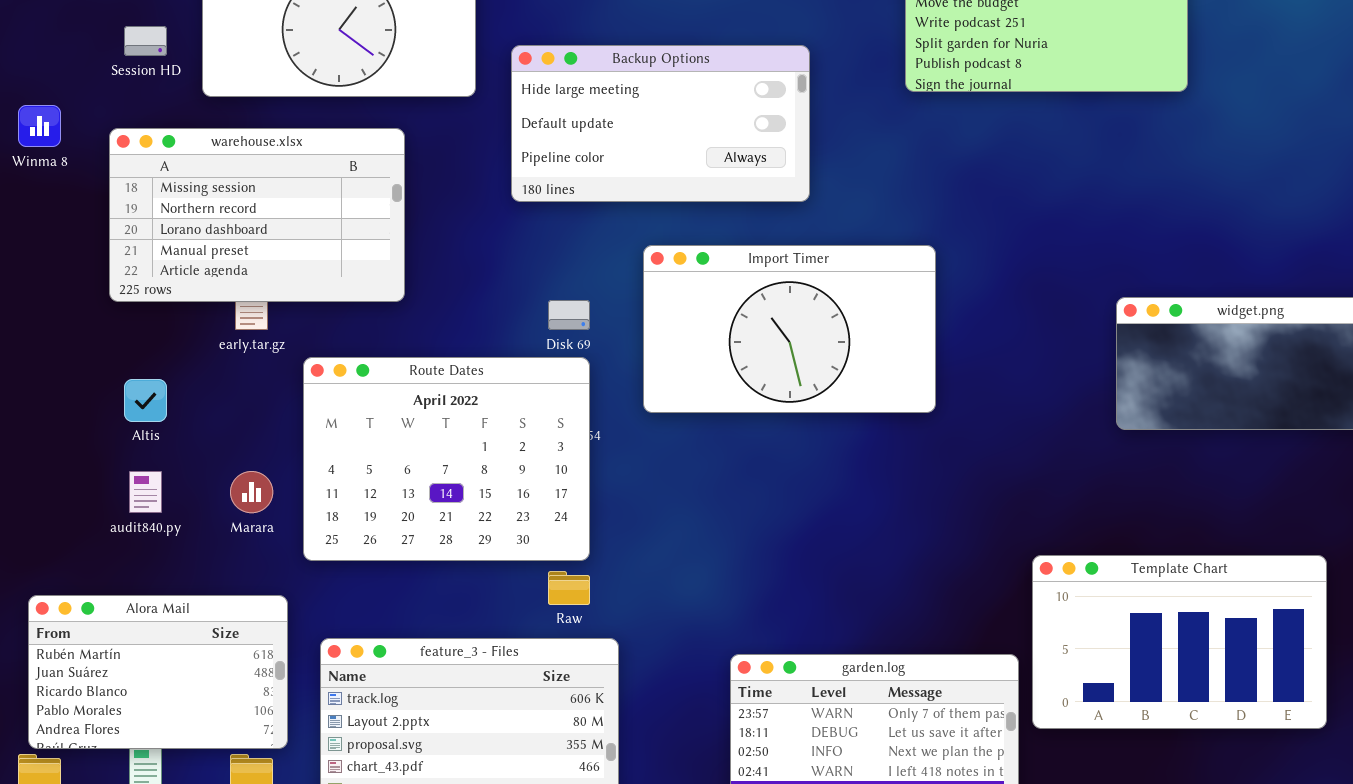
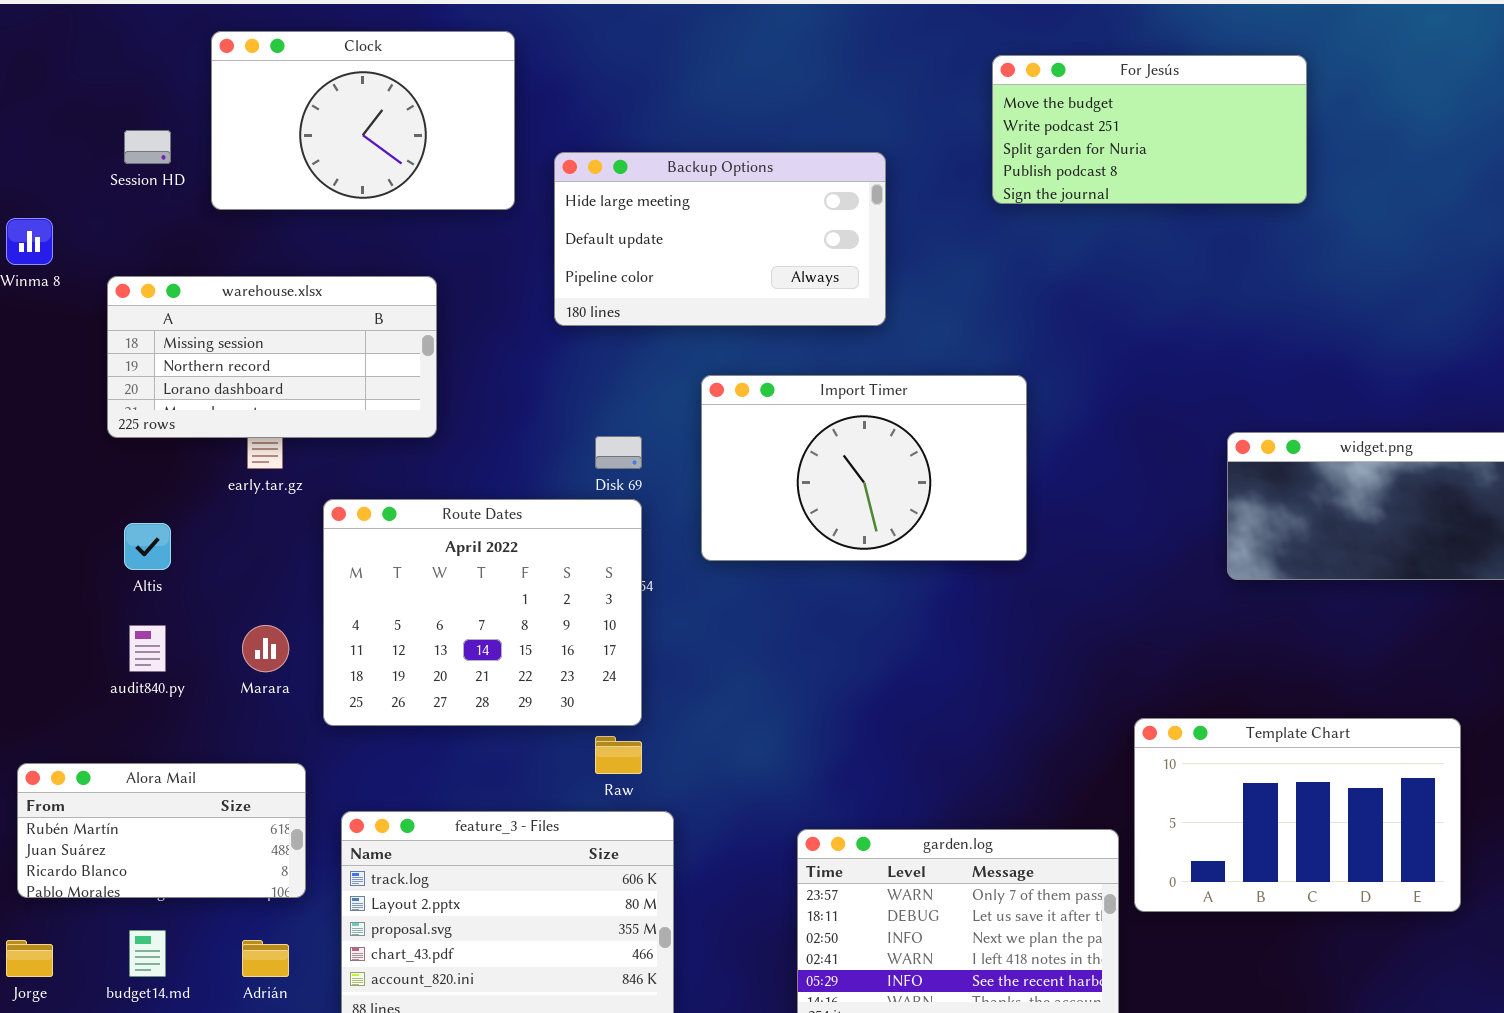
warehouse.xlsx: [109,128,405,302] -> [107,276,437,438], resized
Alora Mail: [28,595,288,749] -> [17,763,306,898], resized

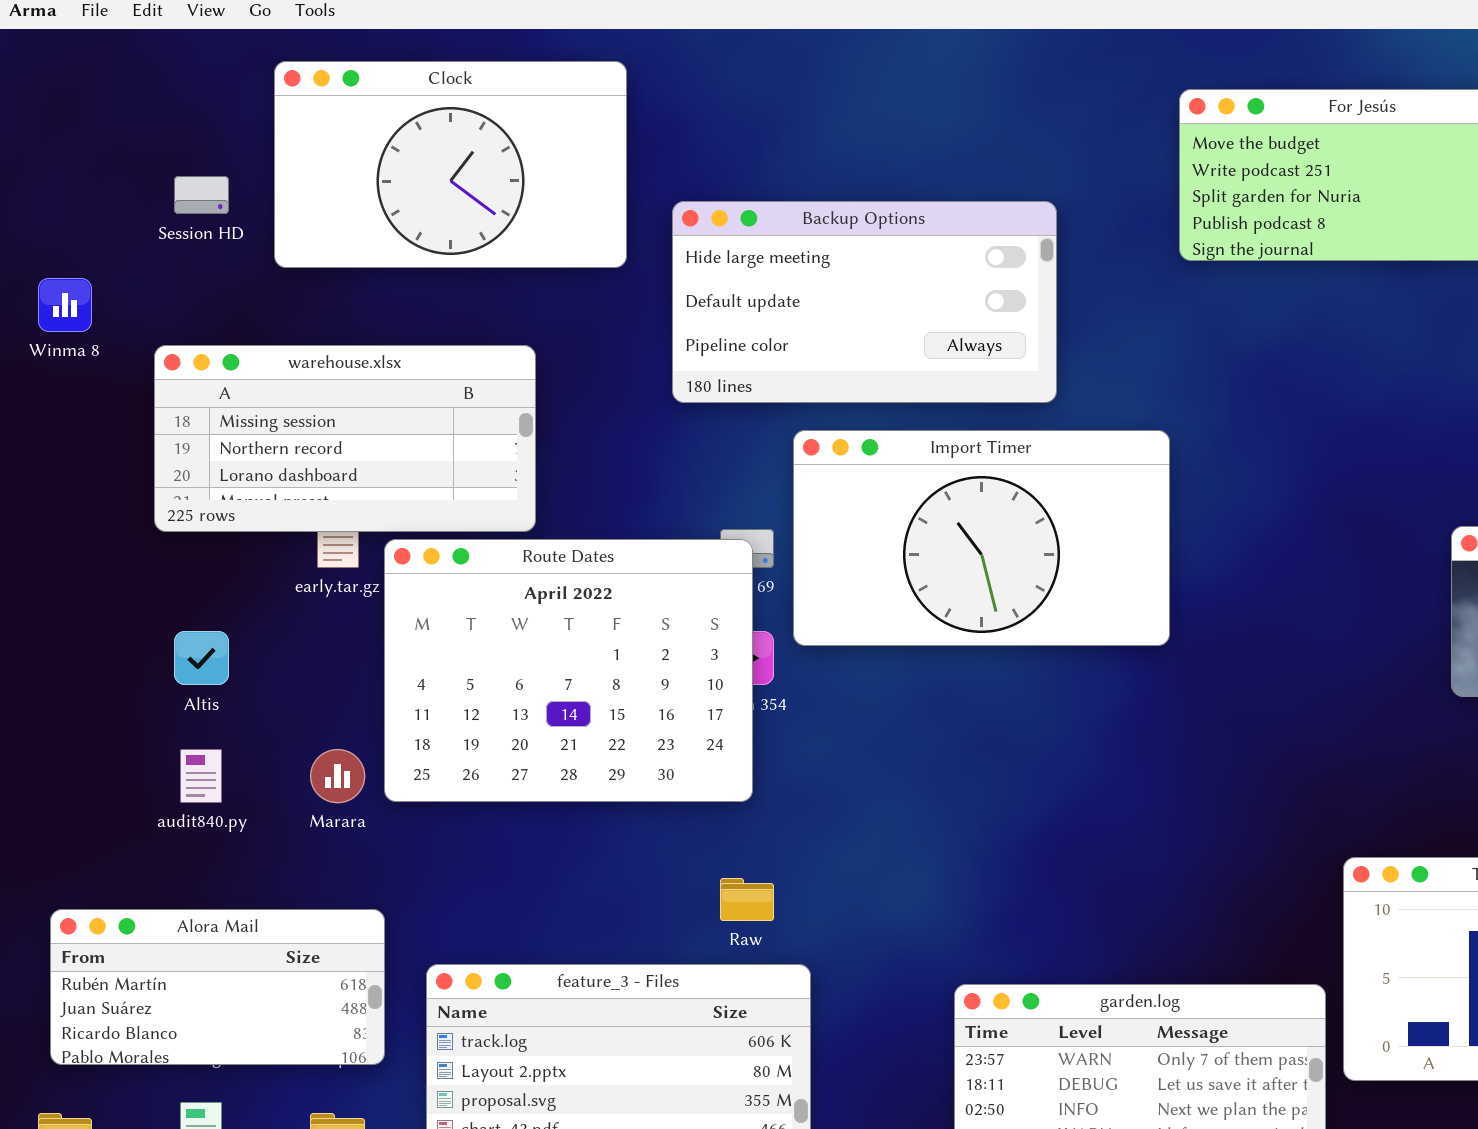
Import Timer: [701,375,1027,561] -> [793,430,1170,646], moved
Route Dates: [323,499,642,726] -> [384,539,753,802], moved

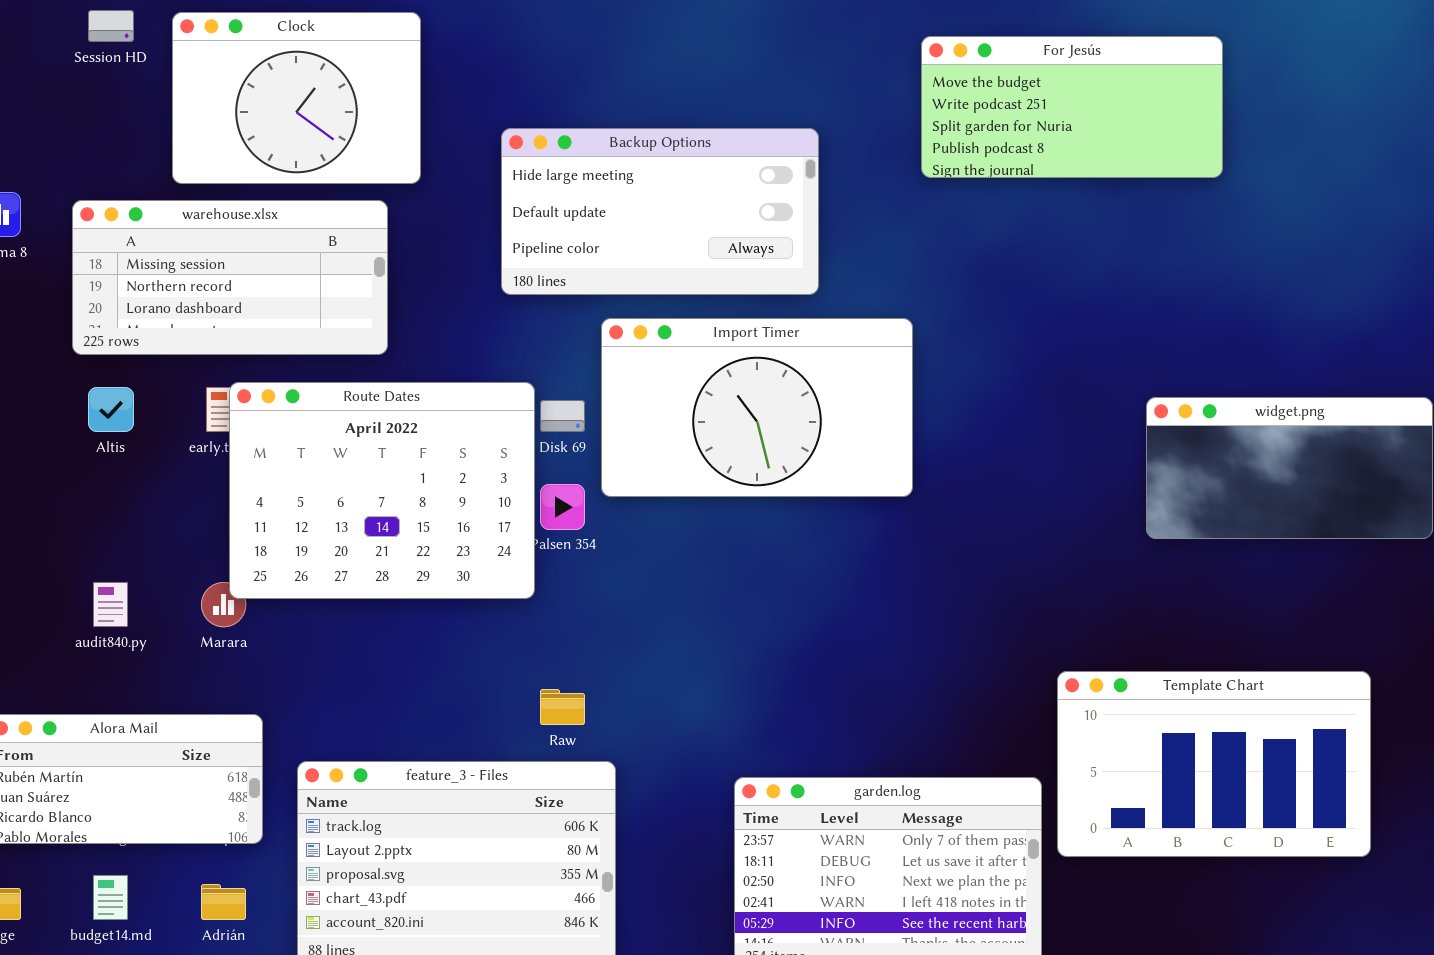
Clock: [274,61,627,268] -> [172,12,421,184], resized
Session HD: [174,176,229,214] -> [88,10,134,42], moved
warehouse.xlsx: [154,345,536,532] -> [72,200,388,355], moved
Route Dates: [384,539,753,802] -> [229,382,535,599], moved
Altis: [174,631,229,685] -> [88,387,134,432], moved

